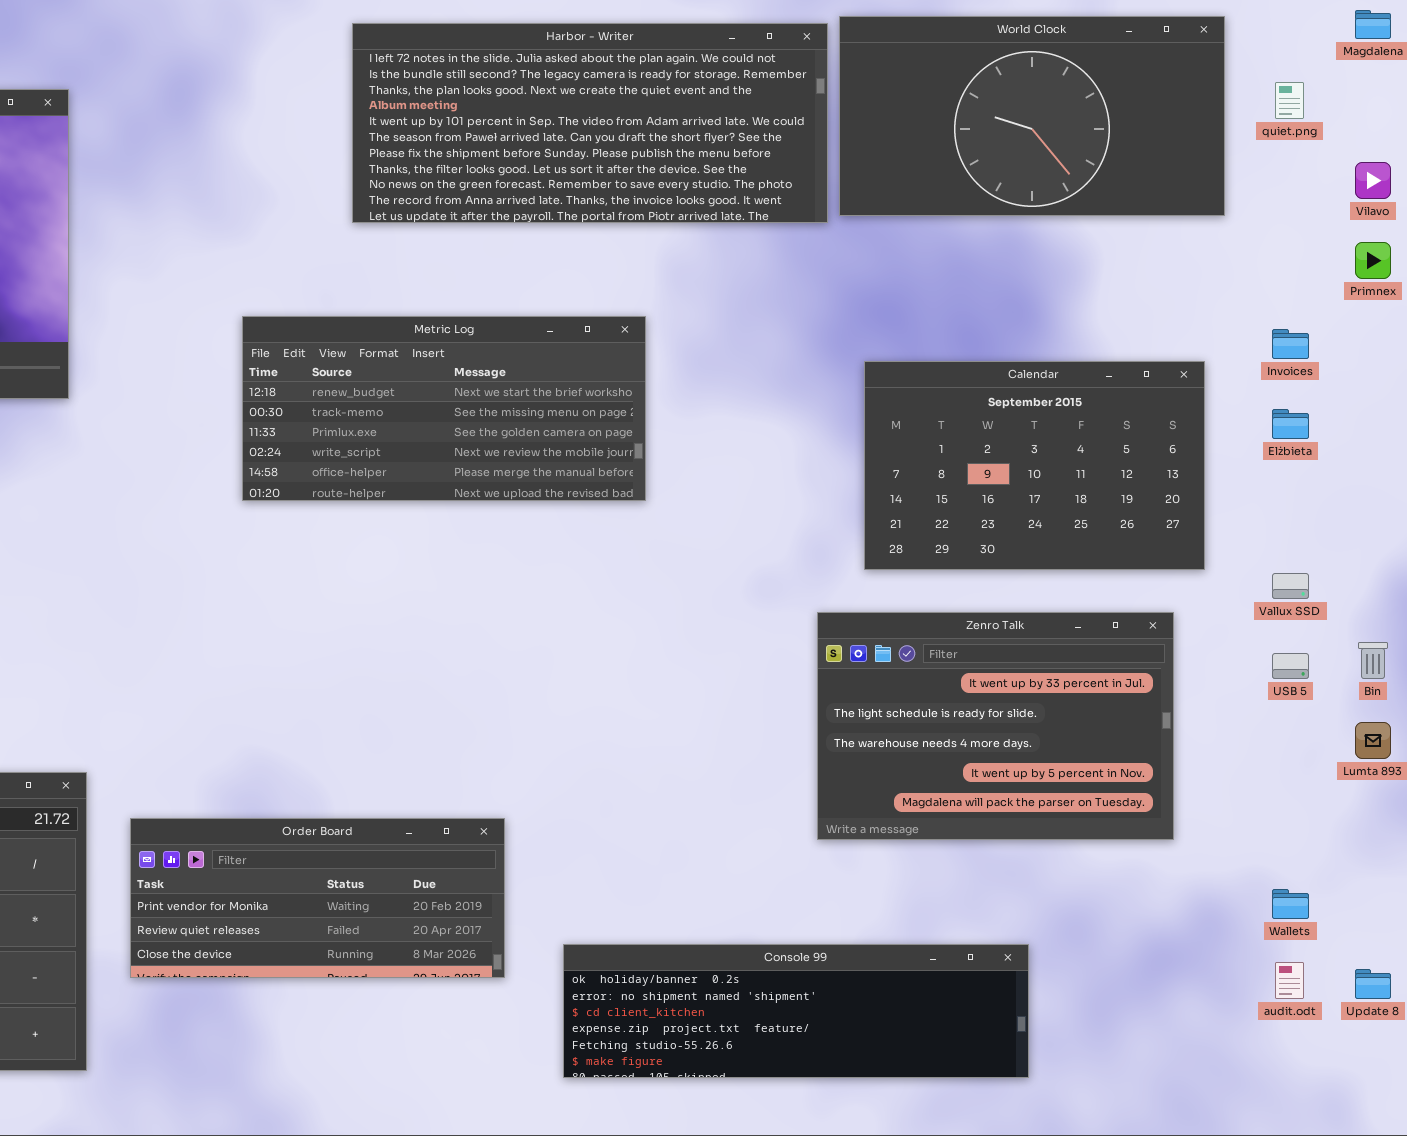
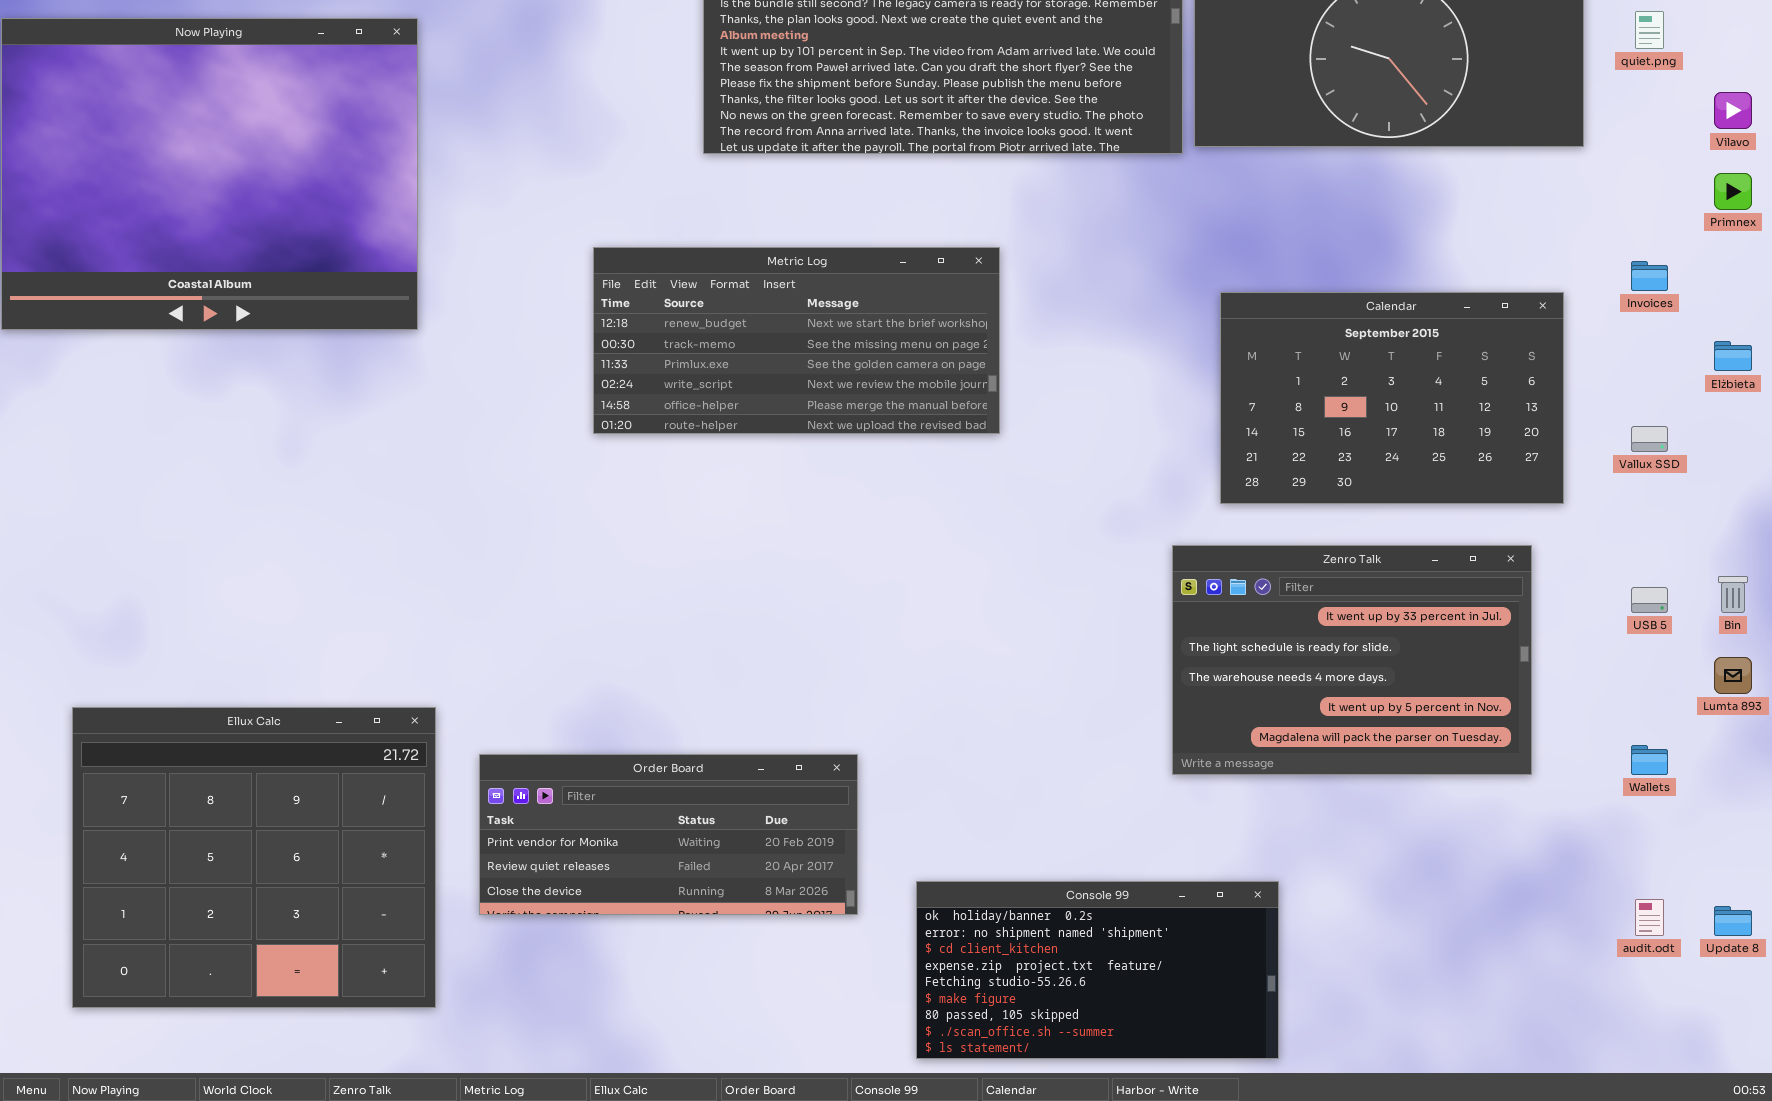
Elżbieta: [1272,409,1309,439] -> [1714,341,1752,371], moved
Vallux SSD: [1272,573,1309,599] -> [1631,426,1668,452], moved
Wallets: [1272,889,1309,919] -> [1631,745,1668,775], moved
Console 99: [563,944,1029,1078] -> [916,881,1279,1059], resized

